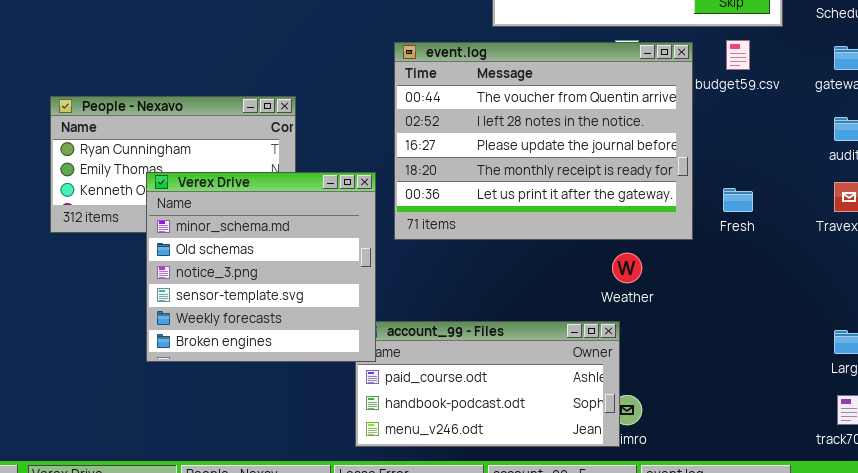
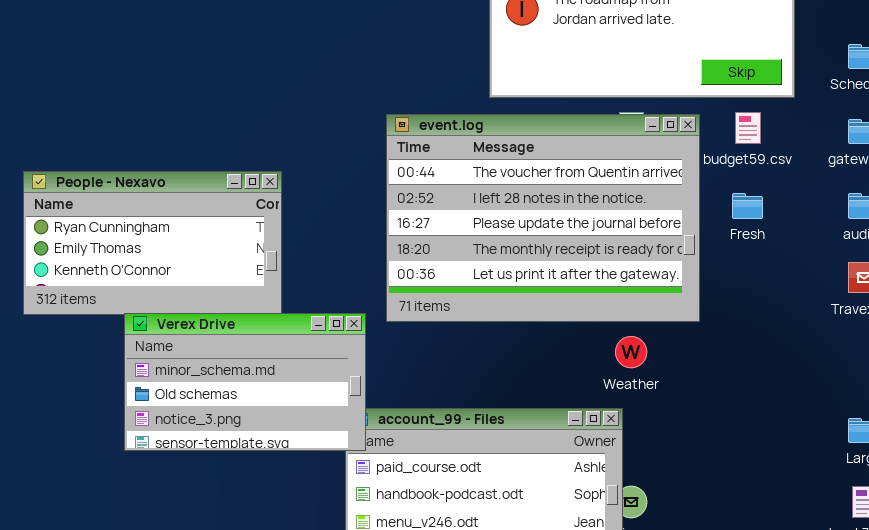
Verex Drive: [146,172,376,362] -> [124,313,366,451], resized
Fresh: [723,188,753,212] -> [732,193,763,219], moved

